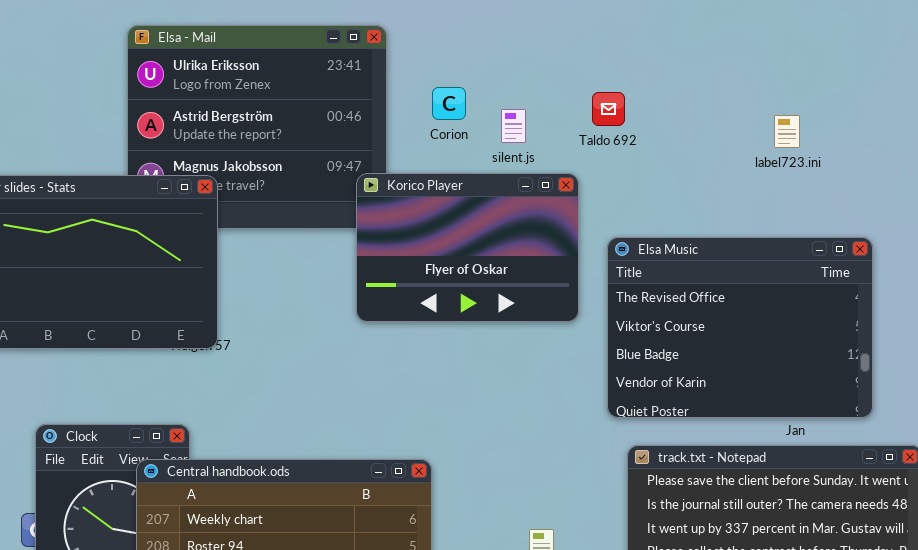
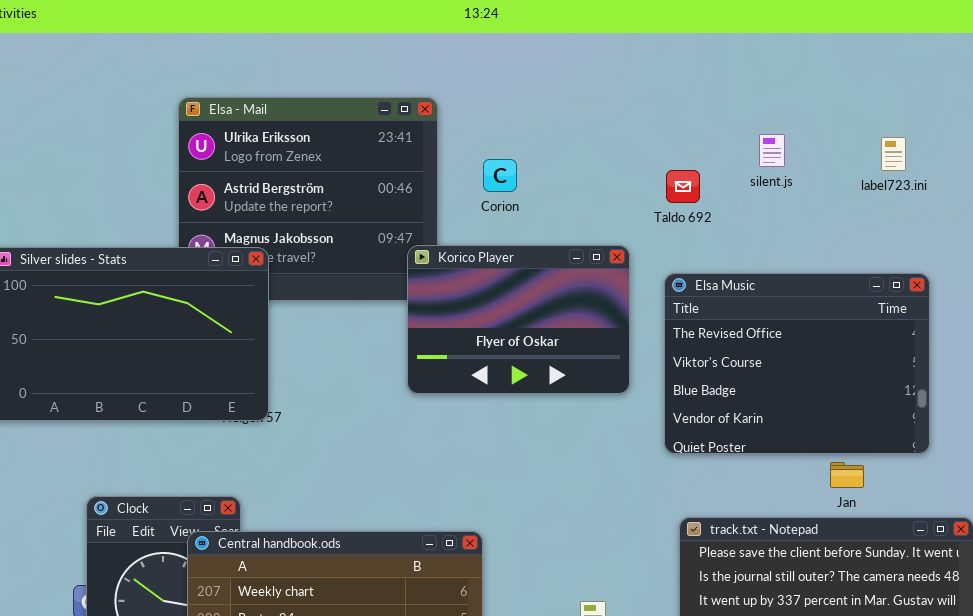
Taldo 692: [592,92,625,126] -> [666,170,700,203], moved
silent.js: [501,109,526,143] -> [759,134,785,167], moved
label723.ini: [774,115,800,148] -> [881,137,906,171], moved
Elsa Music: [607,237,873,418] -> [664,273,930,454], moved

